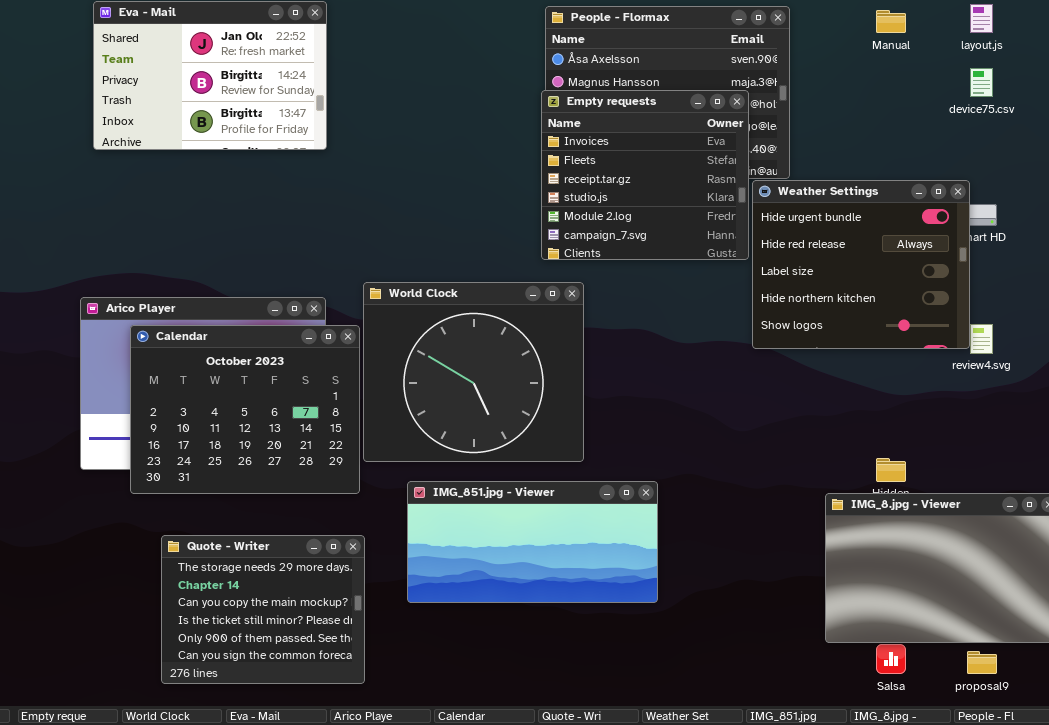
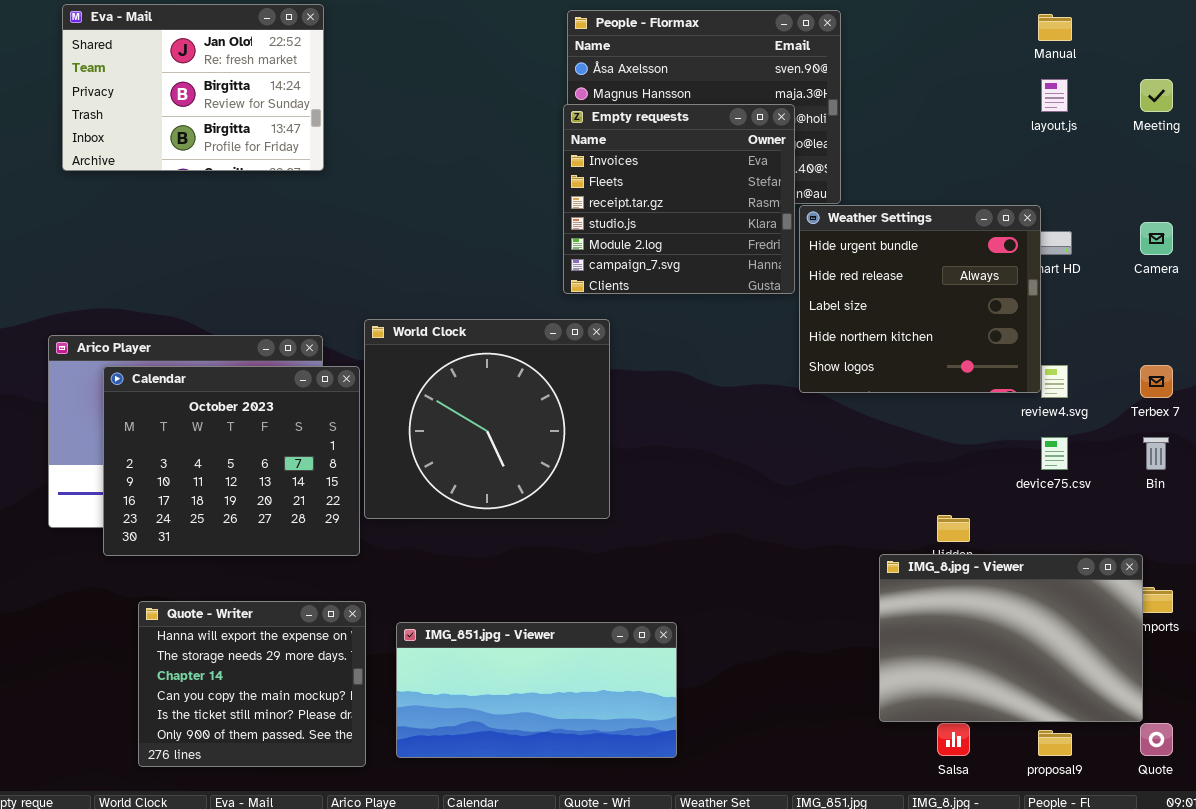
layout.js: [970,4,993,33] -> [1041,79,1068,112], moved
Manual: [876,10,906,33] -> [1038,14,1072,41], moved
device75.csv: [970,68,993,97] -> [1041,437,1068,470], moved
IMG_851.jpg - Viewer: [407,481,658,603] -> [396,622,677,758], moved
Quote - Writer: [161,535,365,684] -> [138,601,366,767], scrolled up 1 row

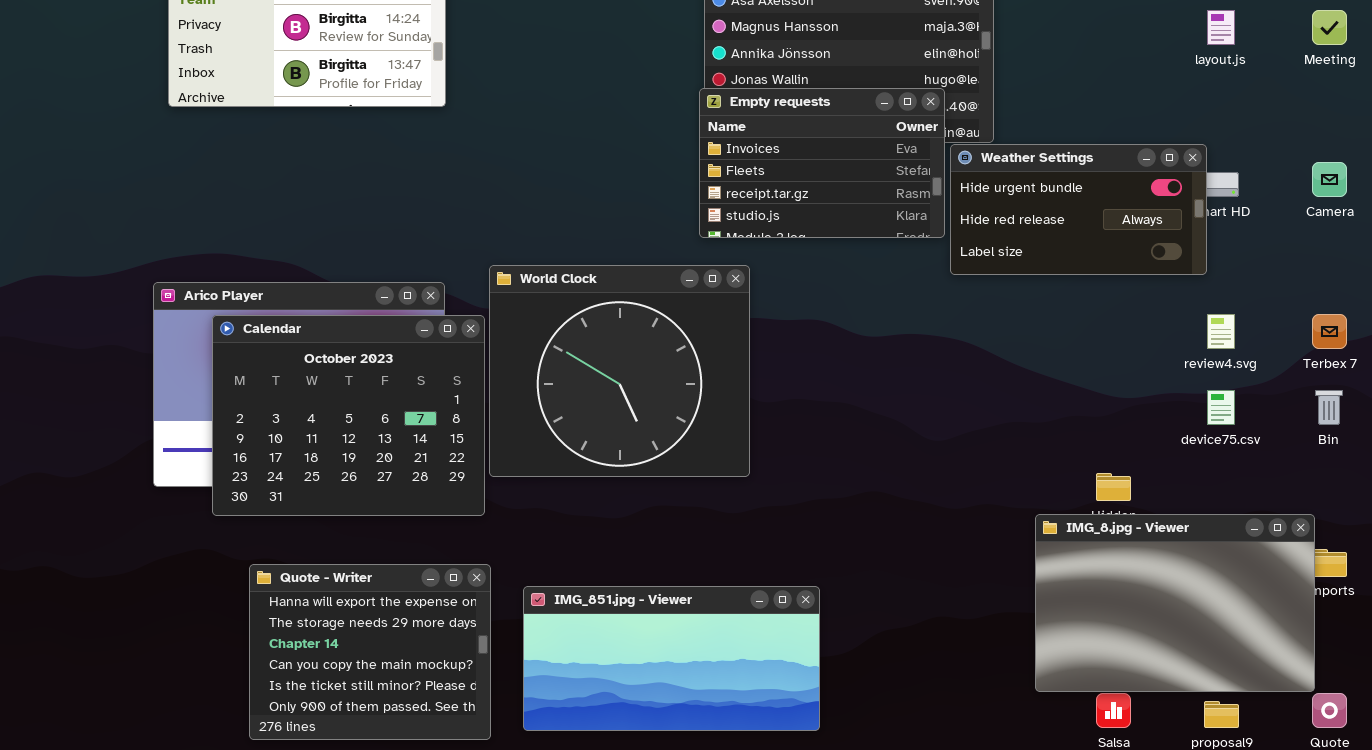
Empty requests: [563,104,795,294] -> [699,88,945,238], resized
Weather Settings: [799,205,1041,393] -> [950,144,1207,275], resized

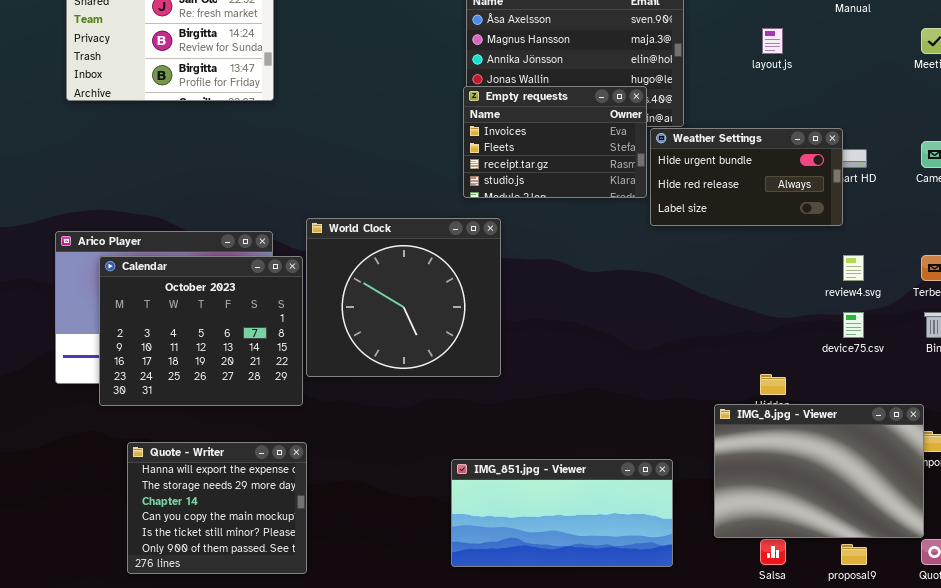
layout.js: [1207,10,1235,45] -> [762,28,783,54], moved
IMG_851.jpg - Viewer: [523,586,820,731] -> [451,459,673,567], moved

